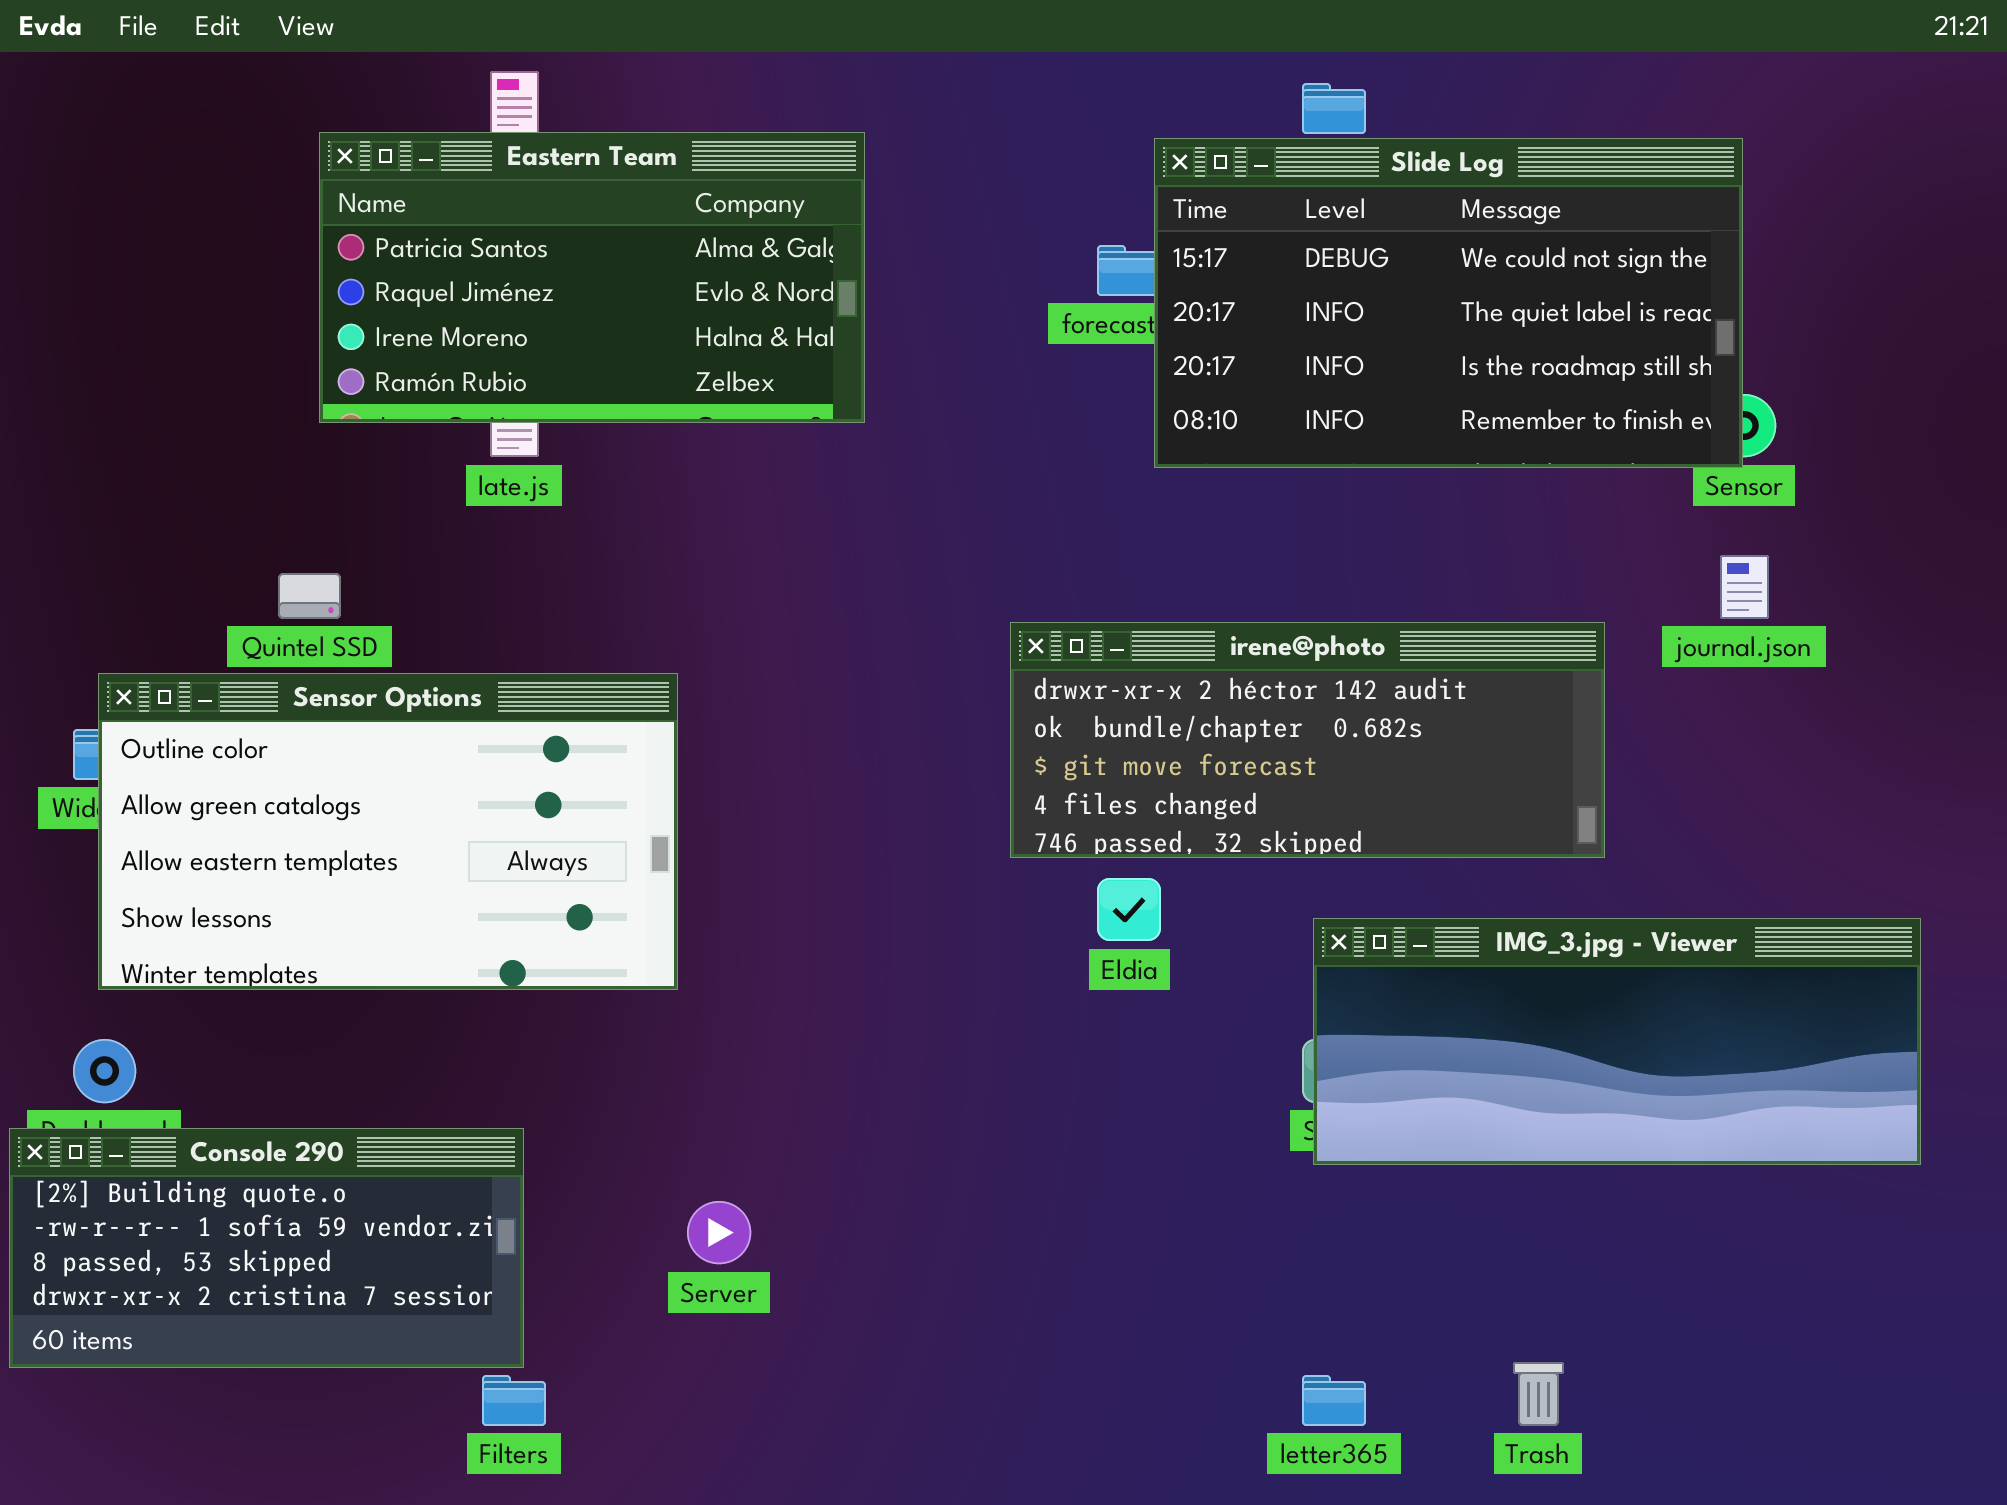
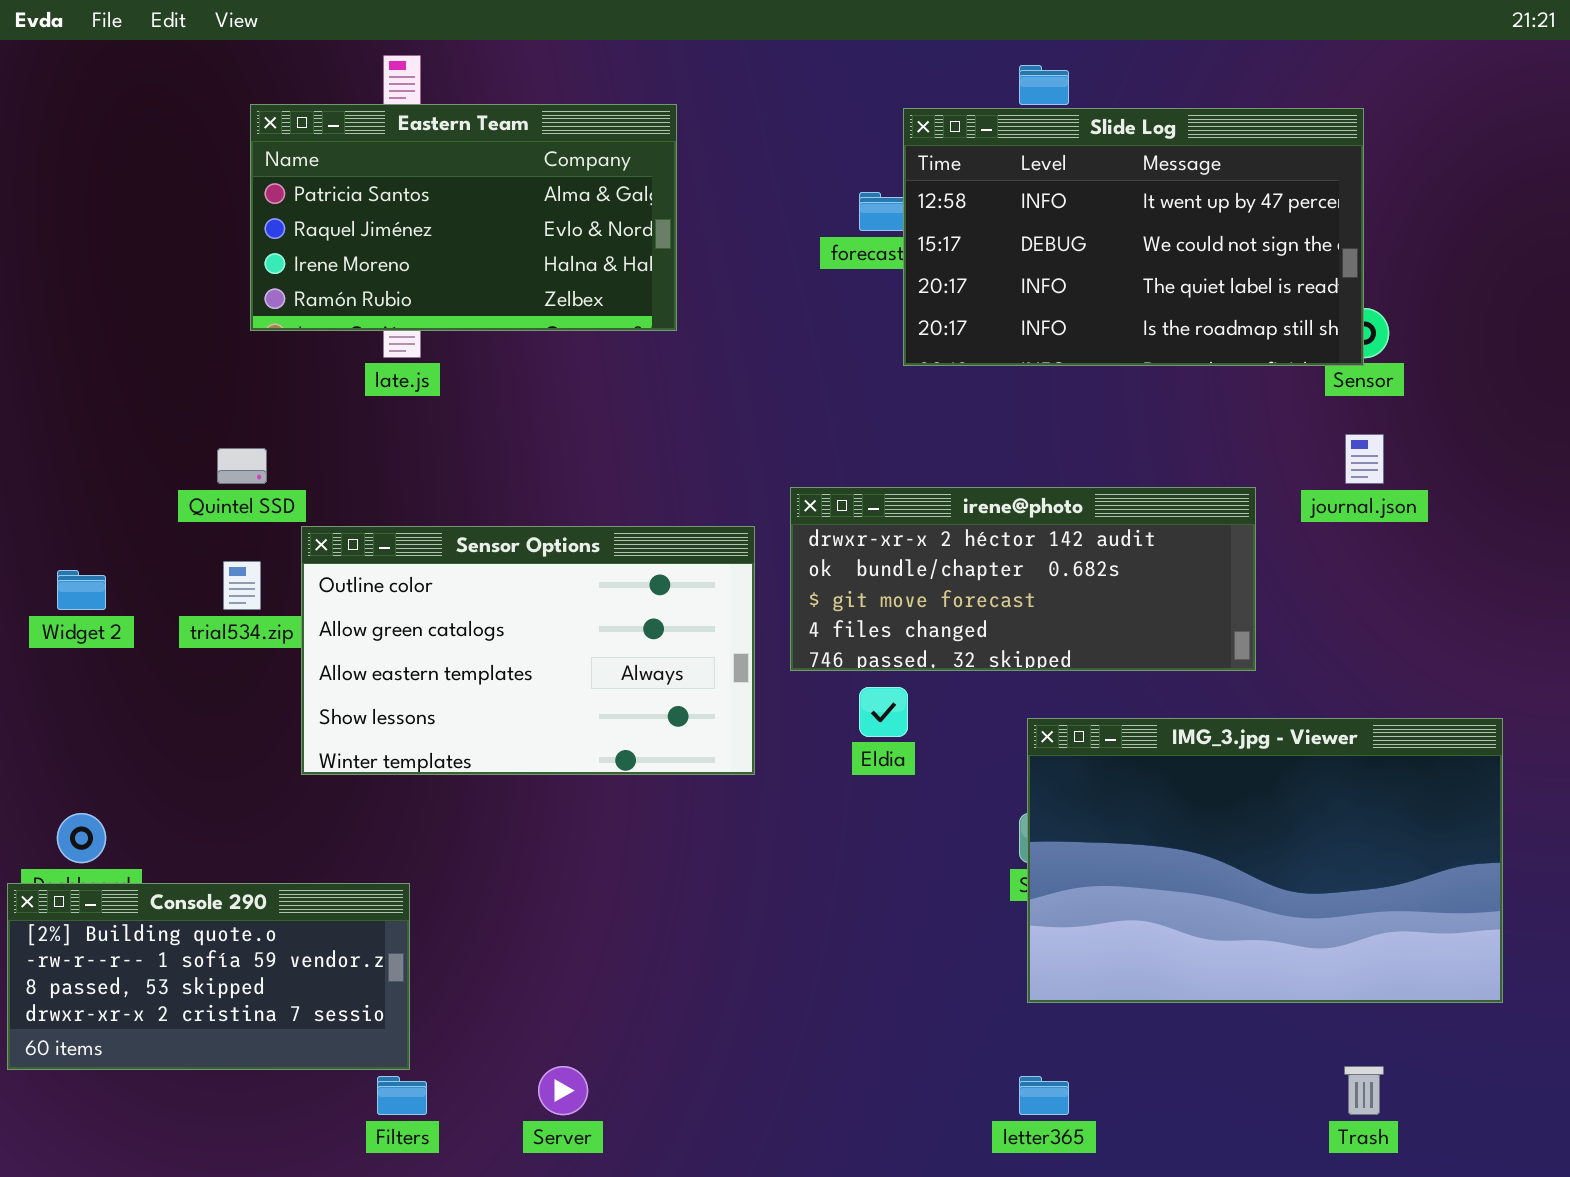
Slide Log: [1154,138,1743,468] -> [903,108,1364,366], scrolled up 1 row
Sensor Options: [98,673,678,990] -> [301,526,755,775], moved
IMG_3.jpg - Viewer: [1313,918,1921,1165] -> [1027,718,1503,1003], resized
Server: [687,1201,751,1264] -> [538,1066,588,1115], moved
Trash: [1513,1362,1564,1426] -> [1344,1066,1384,1115], moved

